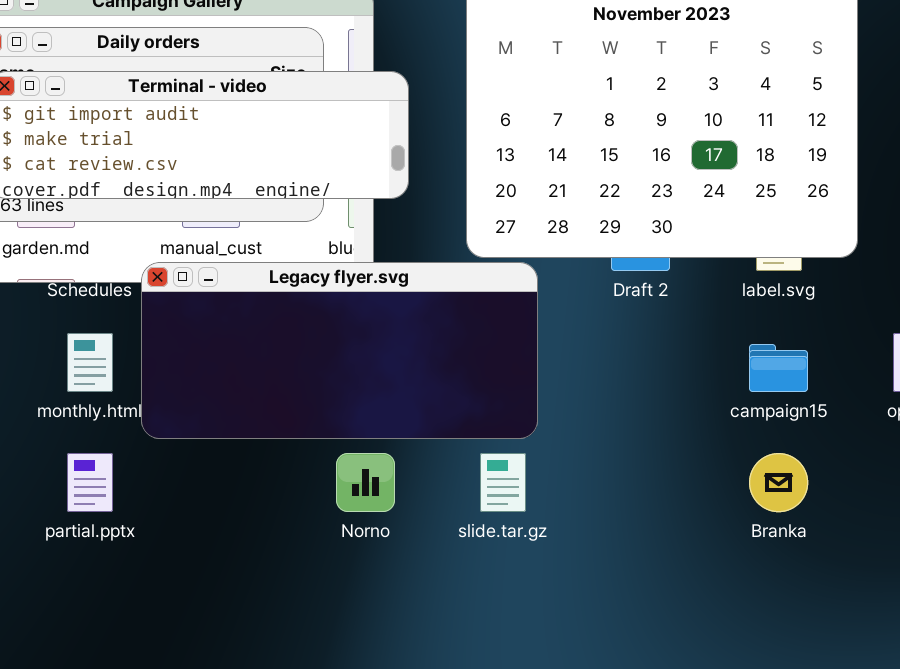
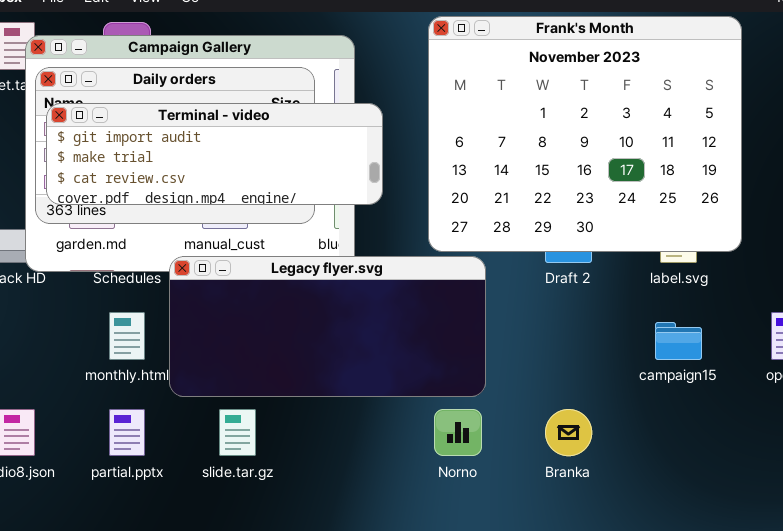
Norno: [336,453,395,512] -> [434,409,482,456], moved
slide.tar.gz: [480,453,526,512] -> [219,409,256,456], moved
Branka: [749,453,808,512] -> [545,409,592,456], moved

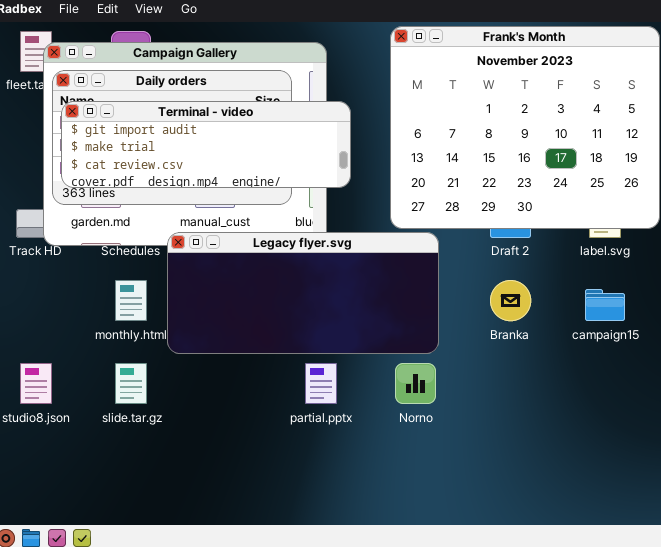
partial.pptx: [109,409,145,456] -> [305,363,337,404], moved
slide.tar.gz: [219,409,256,456] -> [115,363,147,404], moved
Branka: [545,409,592,456] -> [490,280,531,321], moved

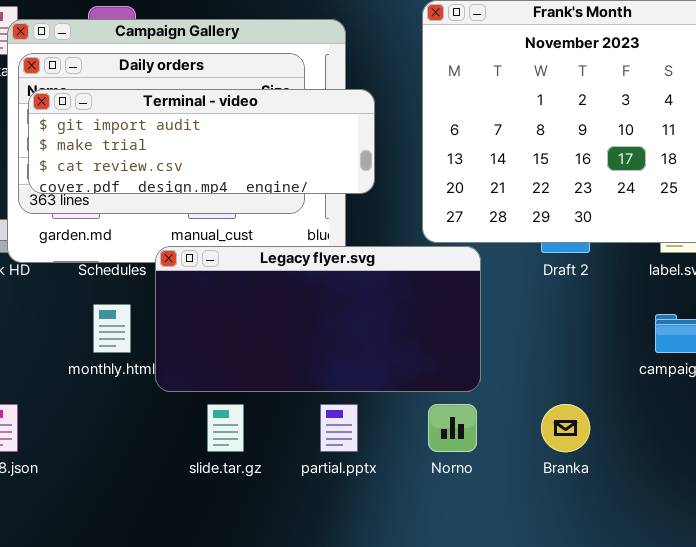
Branka: [490,280,531,321] -> [541,404,590,452], moved
slide.tar.gz: [115,363,147,404] -> [207,404,244,452], moved

